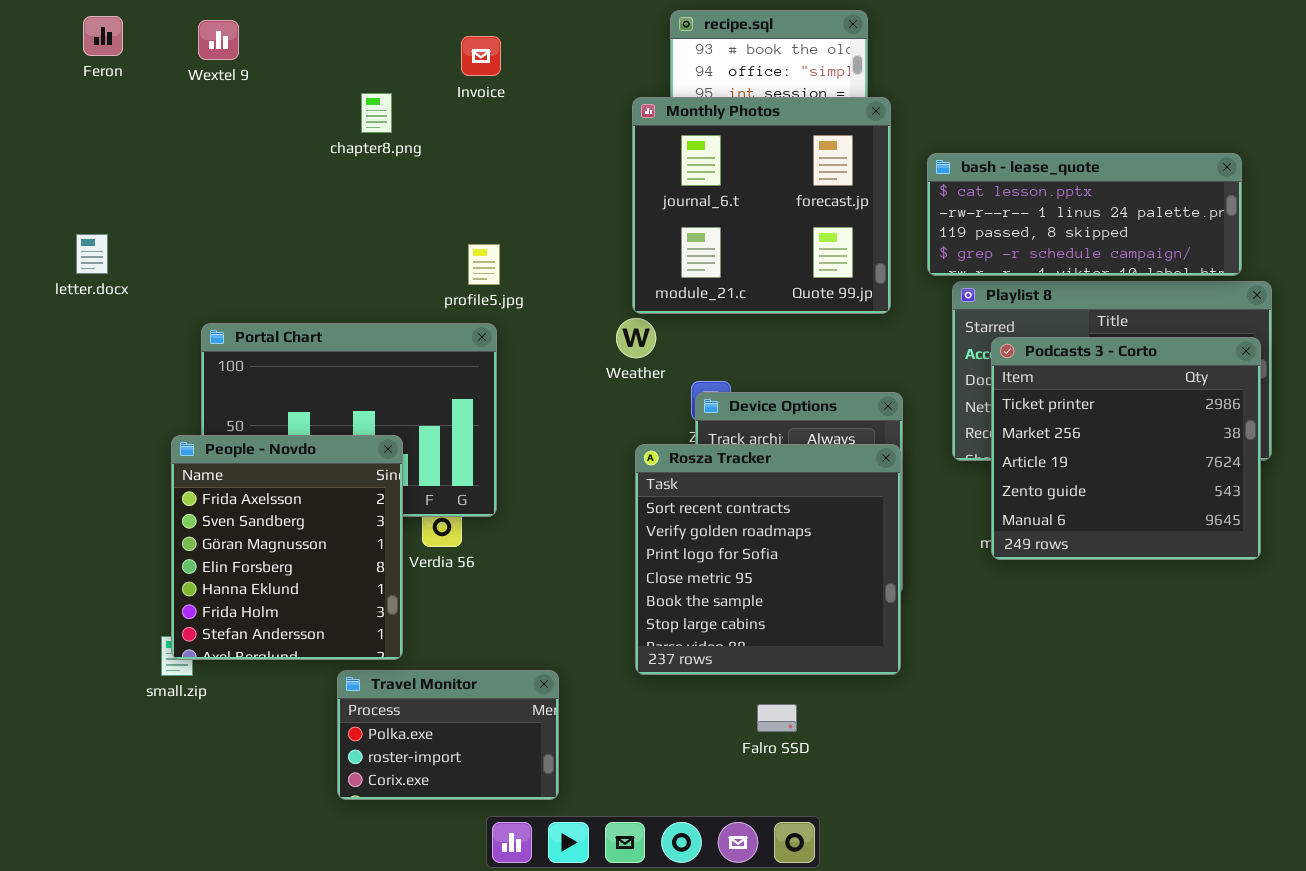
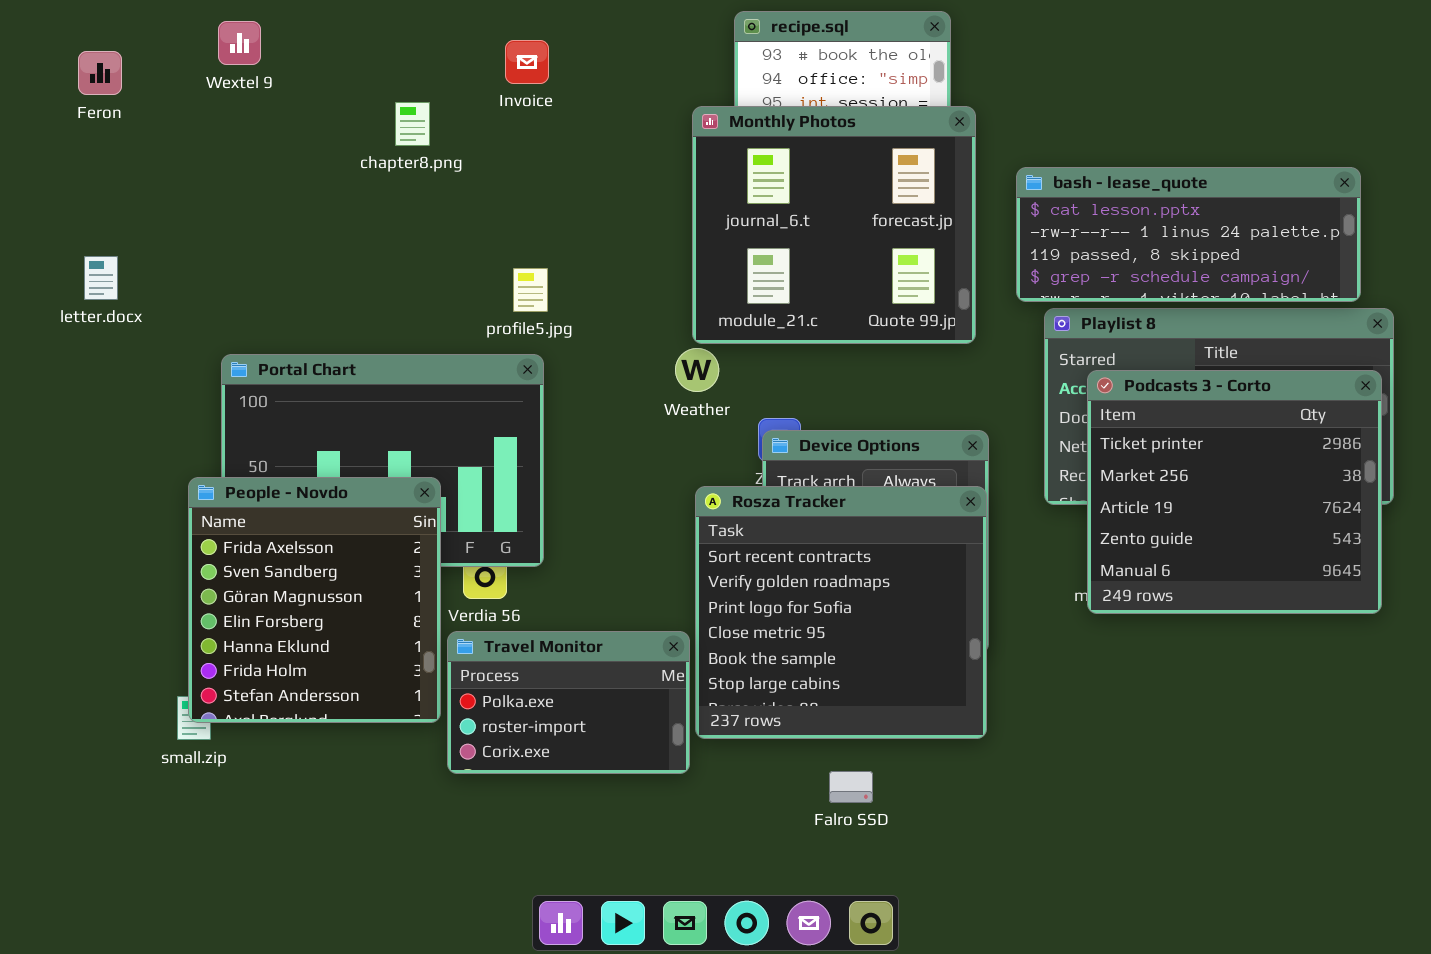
Feron: [83,16,123,56] -> [78,51,122,95], moved
Travel Monitor: [337,670,559,800] -> [447,631,690,774], moved

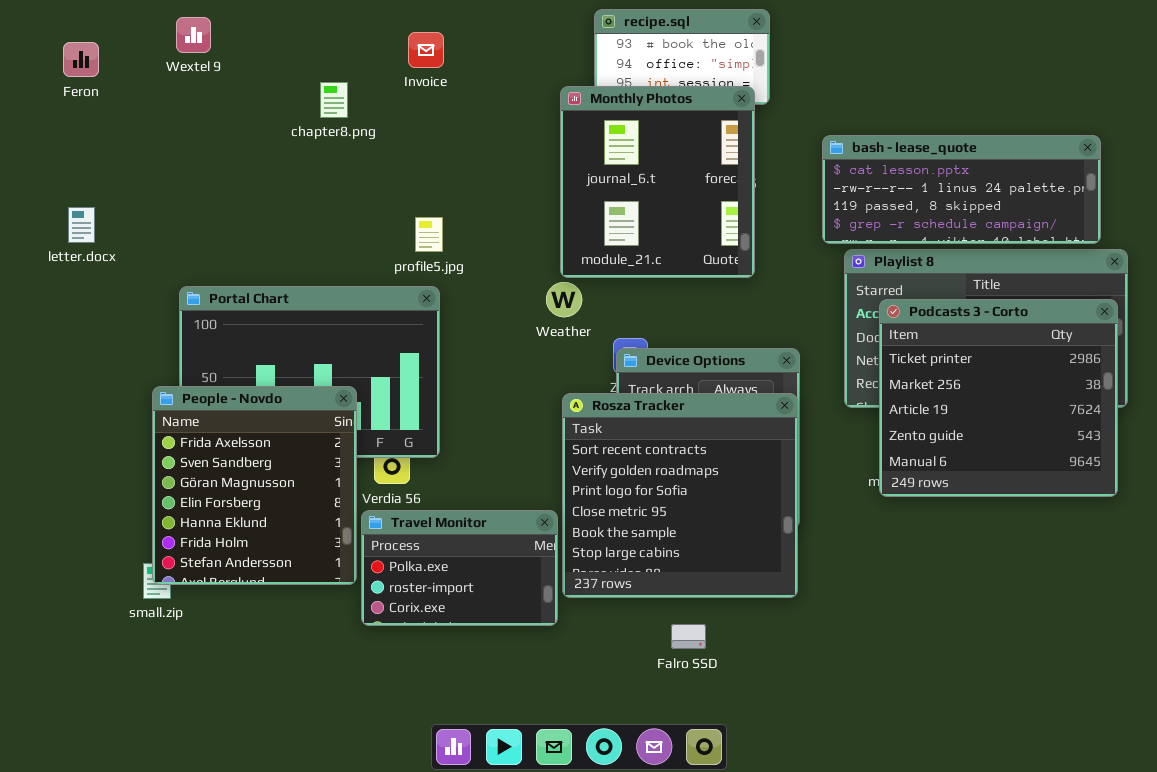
Monthly Photos: [692,106,976,344] -> [560,86,755,278], resized

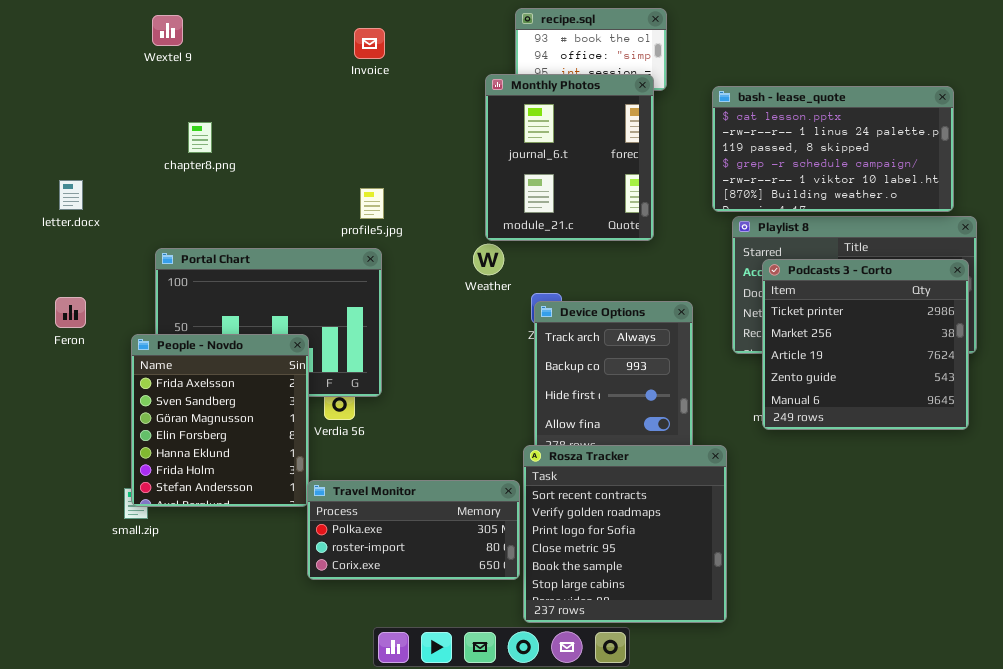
Feron: [63,42,99,77] -> [55,297,86,328], moved
chapter8.png: [320,82,348,118] -> [188,122,212,153], moved
bash - lease_quote: [822,135,1101,244] -> [712,86,954,212], resized
Rosza Tracker: [562,393,798,598] -> [523,445,727,623], moved
Travel Monitor: [361,510,558,626] -> [307,480,520,580], moved, resized

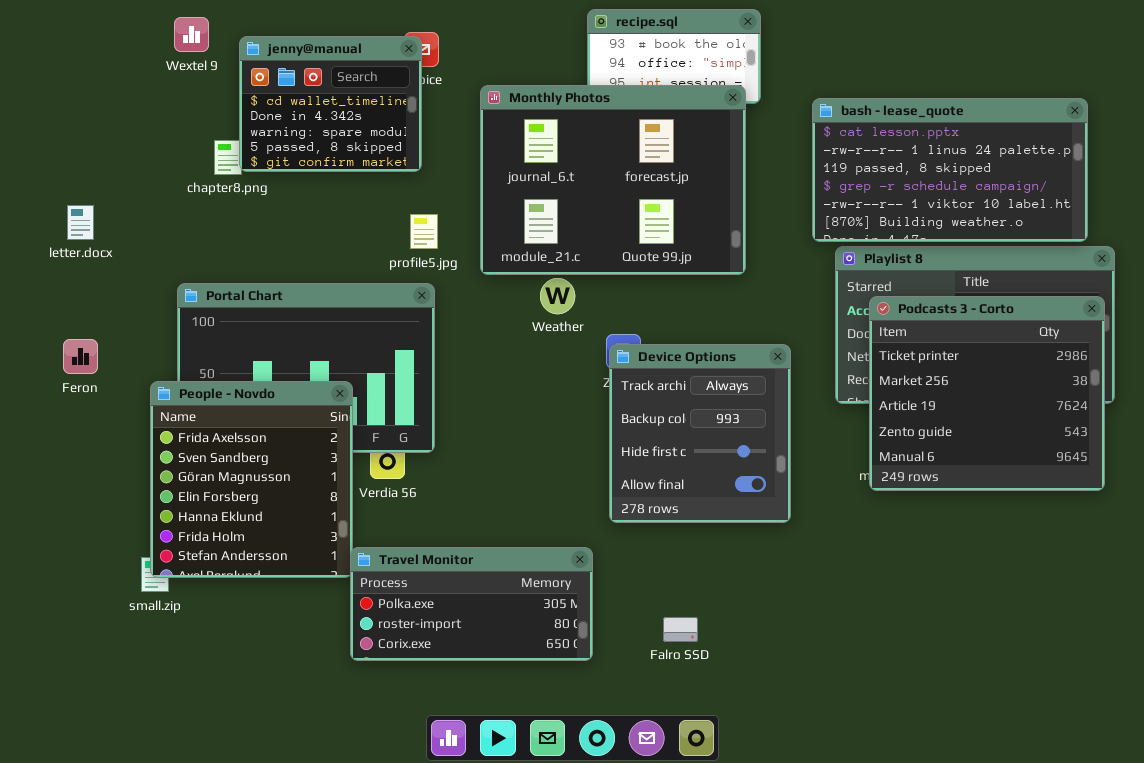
jenny@manual: none -> [239,36,422,172], opened
Monthly Photos: [485,74,654,241] -> [480,85,746,275], resized
Rosza Tracker: [523,445,727,623] -> none, closed

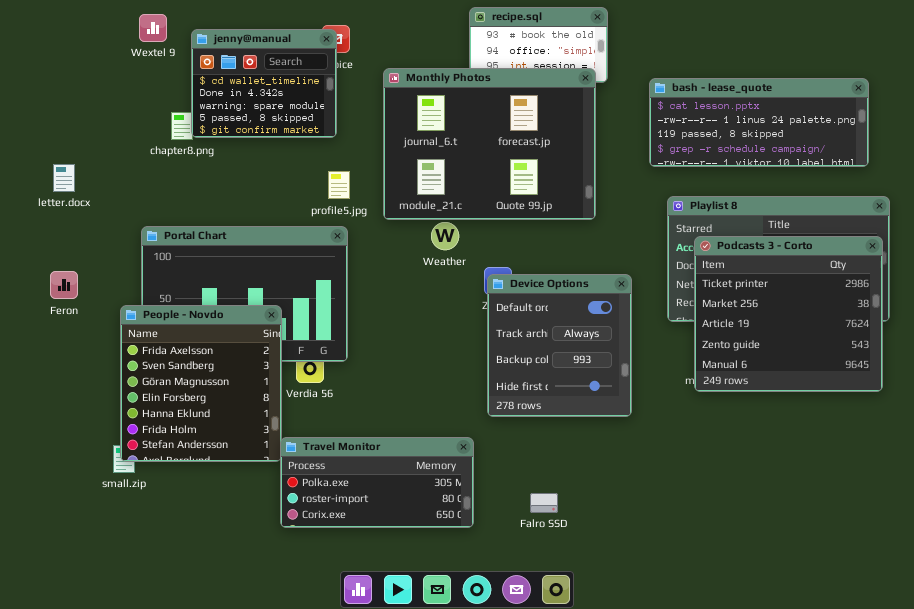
bash - lease_quote: [812,98,1088,242] -> [649,78,869,167], resized
Device Options: [609,344,791,523] -> [487,274,632,417], scrolled up 1 row

